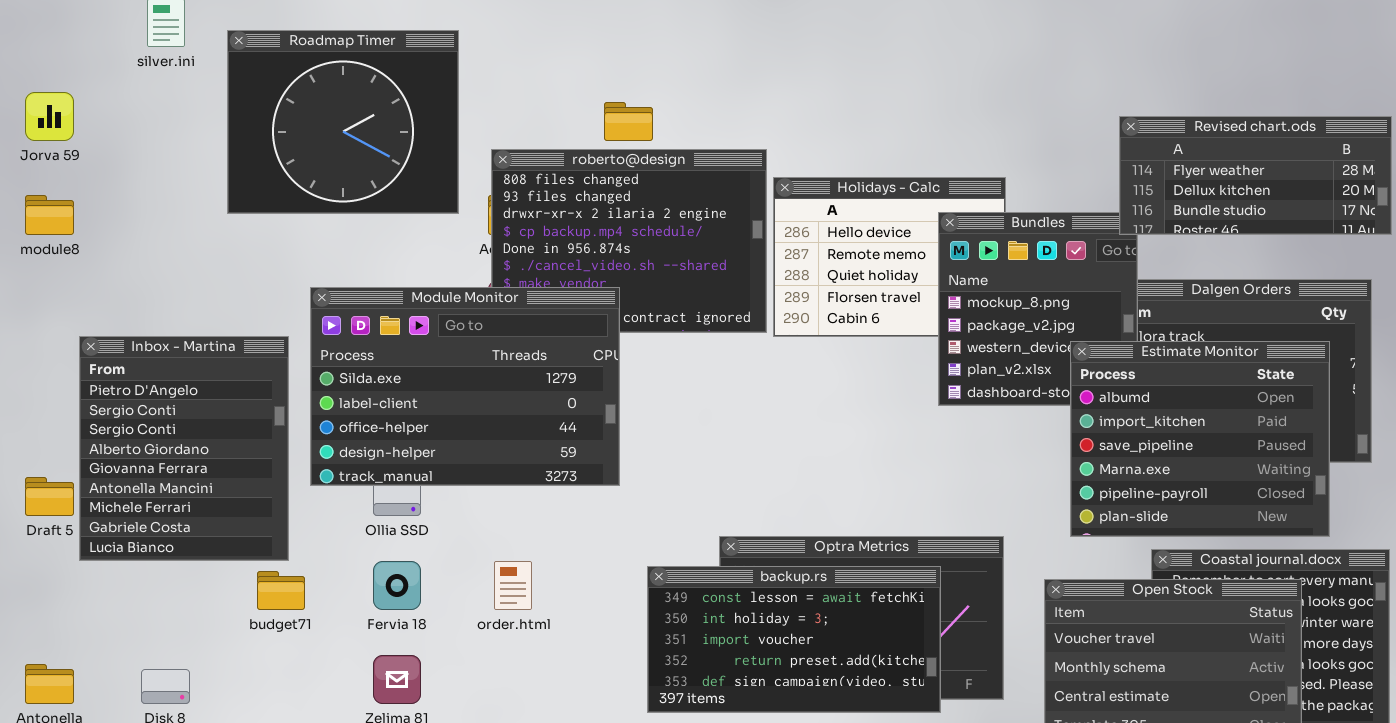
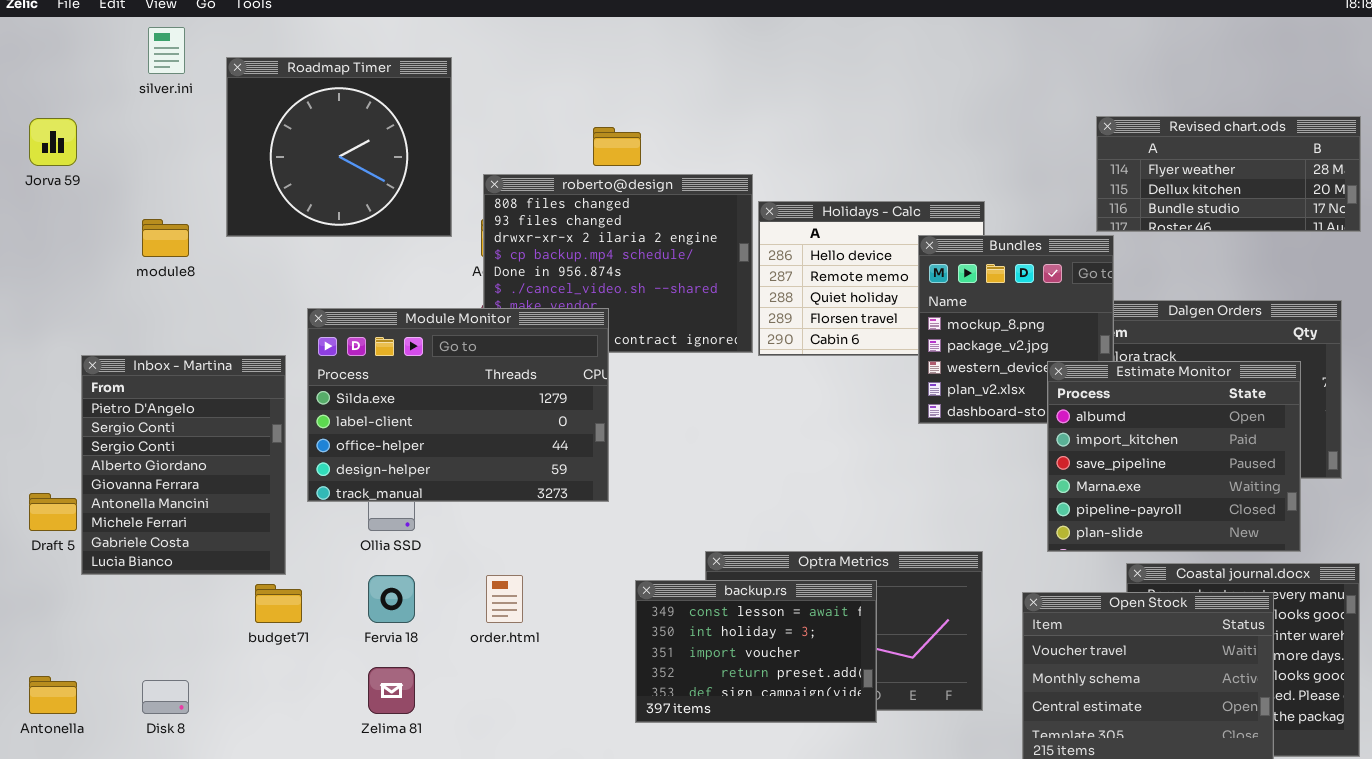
Revised chart.ods: [1119,116,1392,235] -> [1096,116,1361,232], moved
module8: [25,195,74,235] -> [142,219,189,257], moved
backup.rs: [647,566,941,713] -> [635,580,877,723], resized

